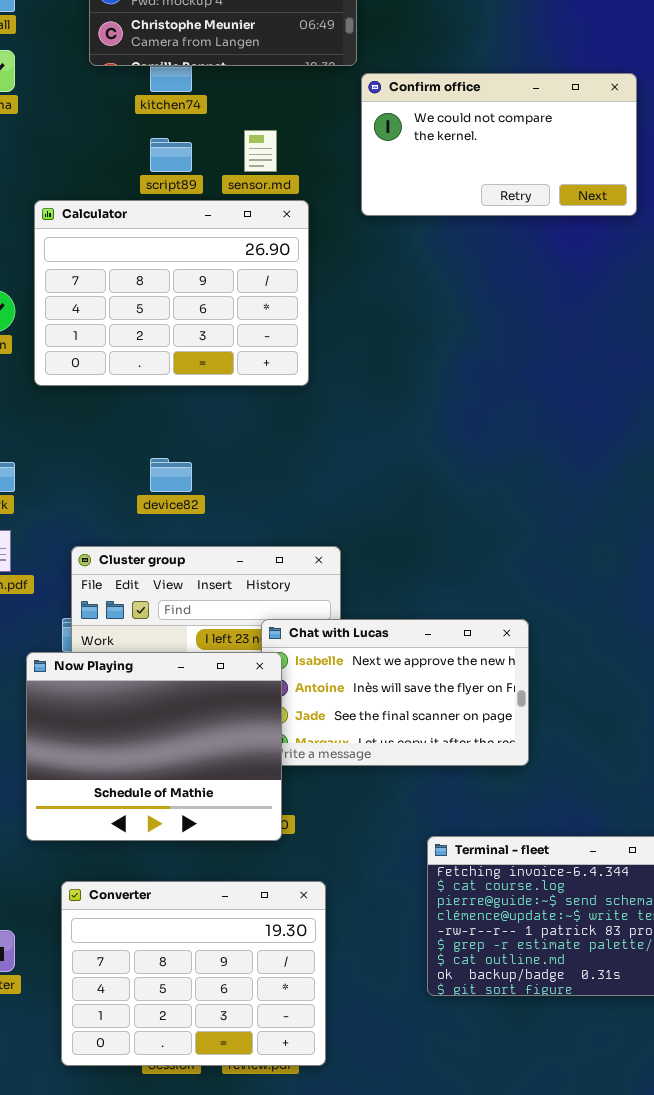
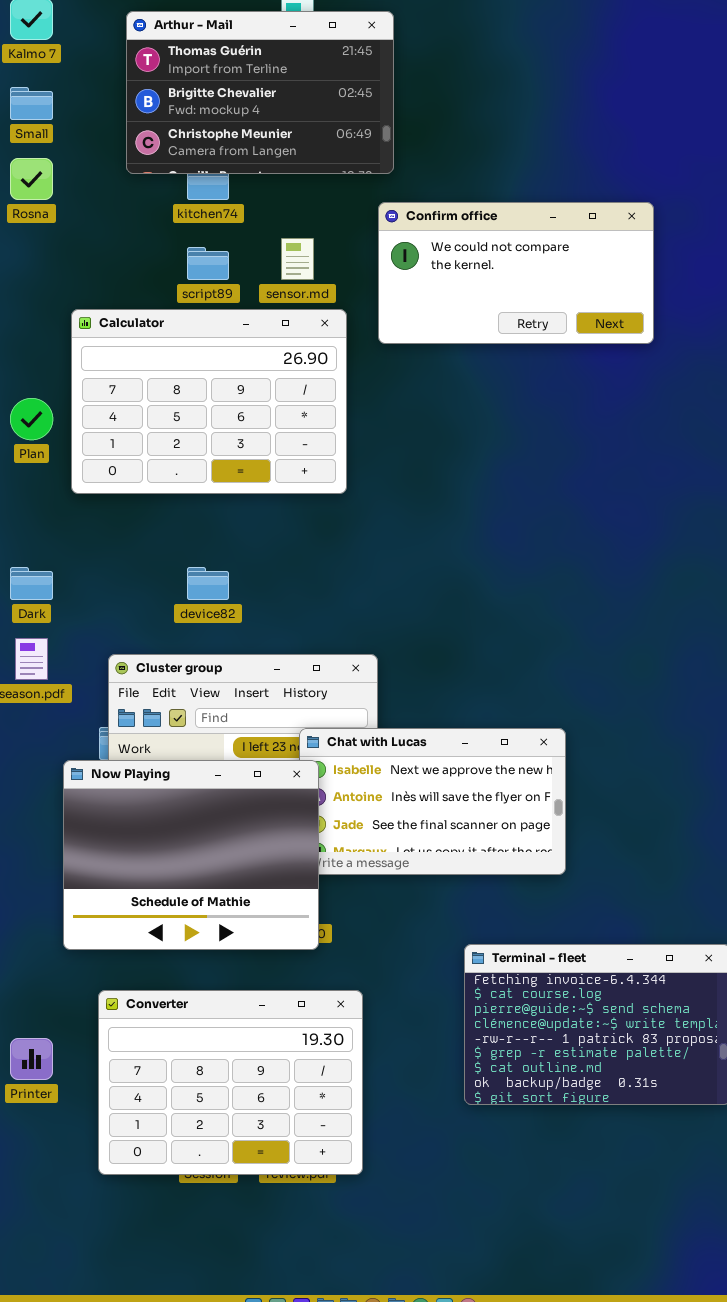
Confirm office: [361,73,637,216] -> [378,202,654,344], moved

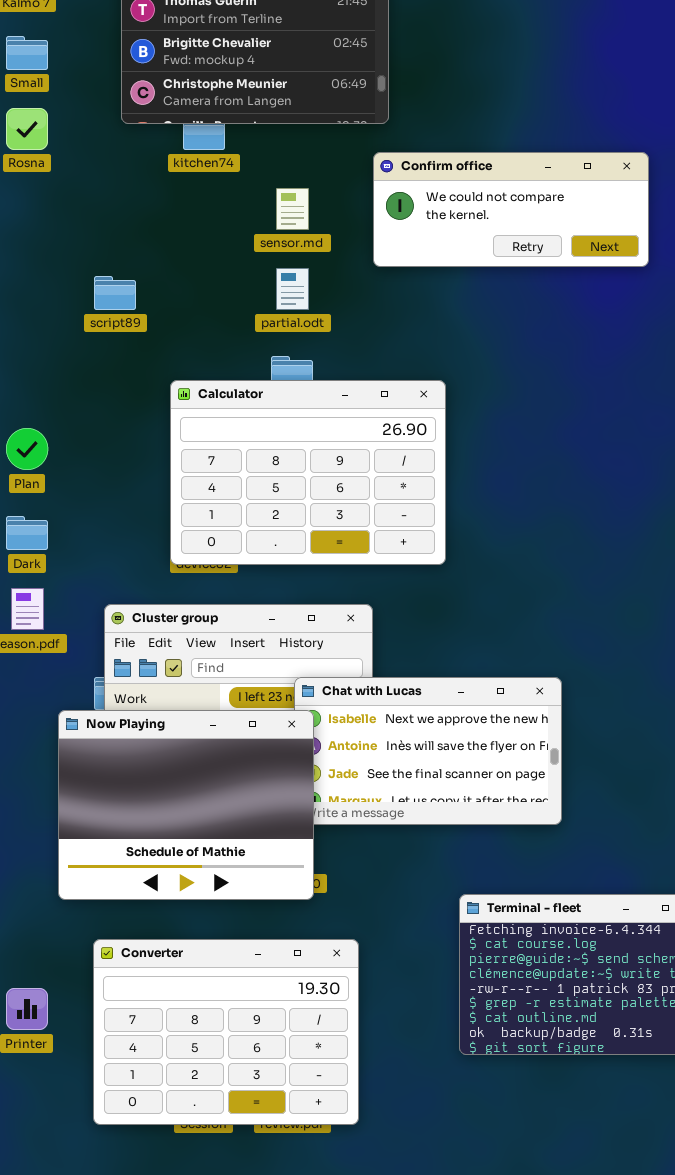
Confirm office: [378,202,654,344] -> [373,152,649,267], resized
script89: [187,247,229,280] -> [94,276,136,310], moved
Calculator: [71,309,347,494] -> [170,380,446,565], moved
Plan: [10,398,53,440] -> [6,428,48,470], moved

